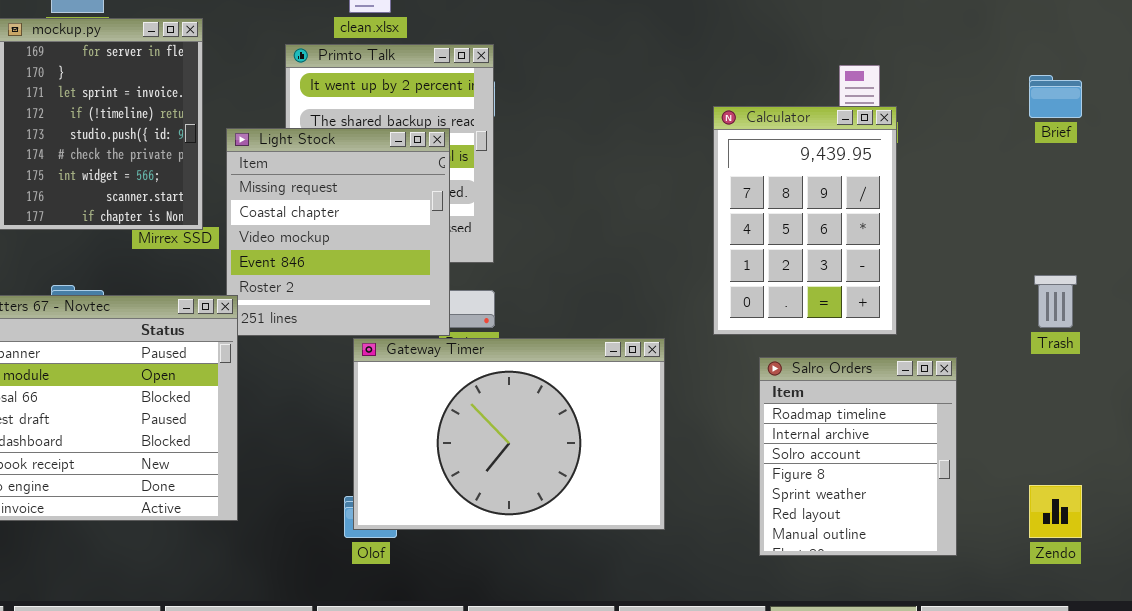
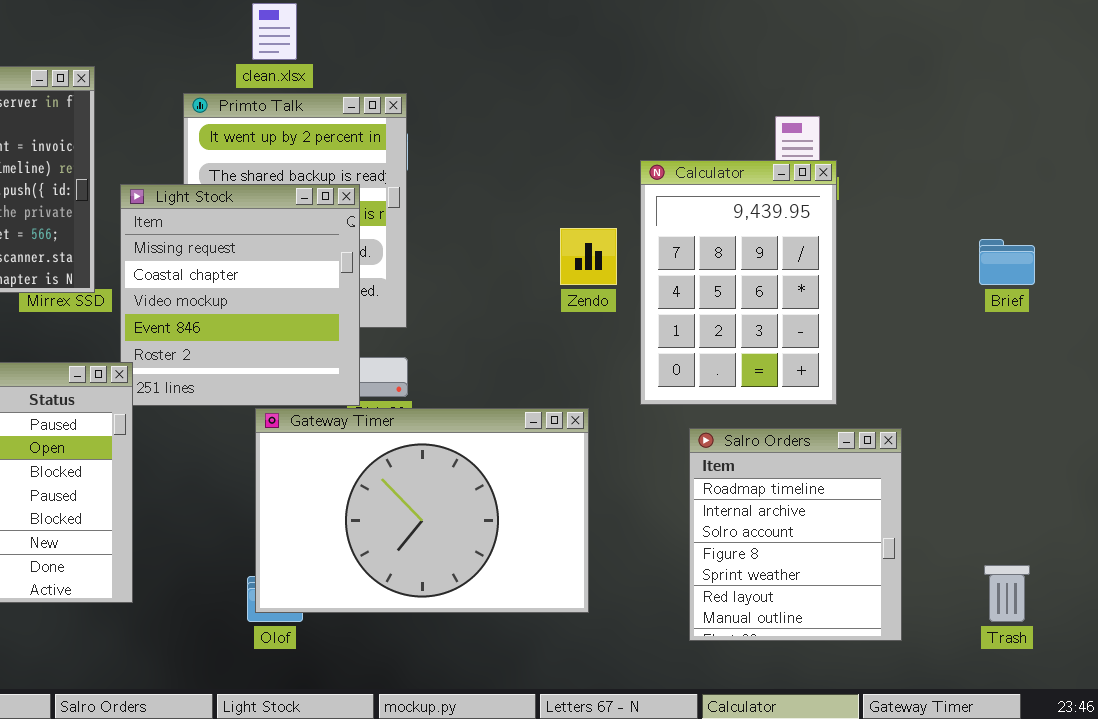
Brief: [1029,75,1082,118] -> [979,239,1035,285], moved
Trash: [1034,275,1077,328] -> [984,565,1030,622], moved
Zendo: [1029,485,1082,538] -> [560,228,617,285], moved

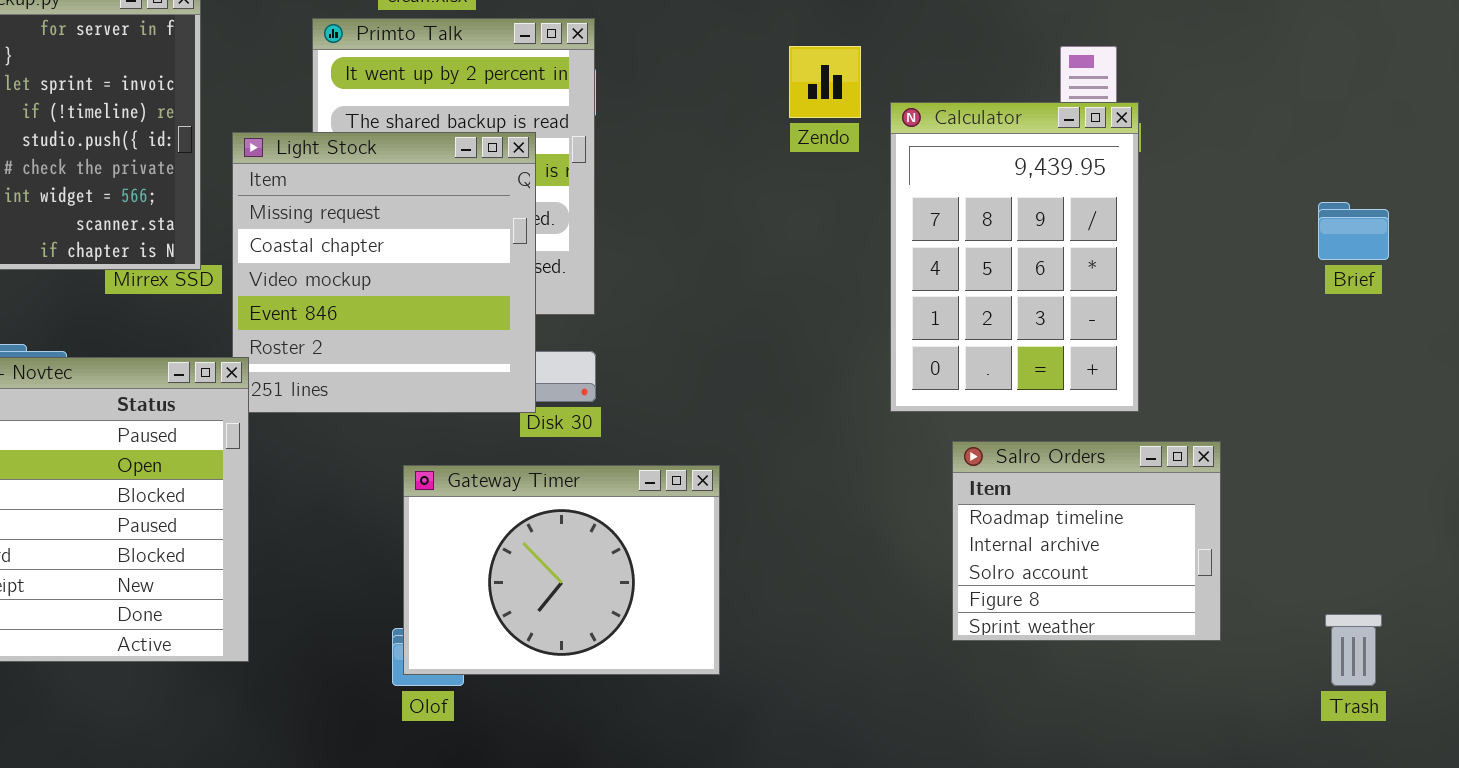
Zendo: [560,228,617,285] -> [789,46,861,118], moved
Gateway Timer: [255,408,589,613] -> [403,465,720,675], resized
Salro Orders: [689,428,902,641] -> [952,441,1221,641], resized

